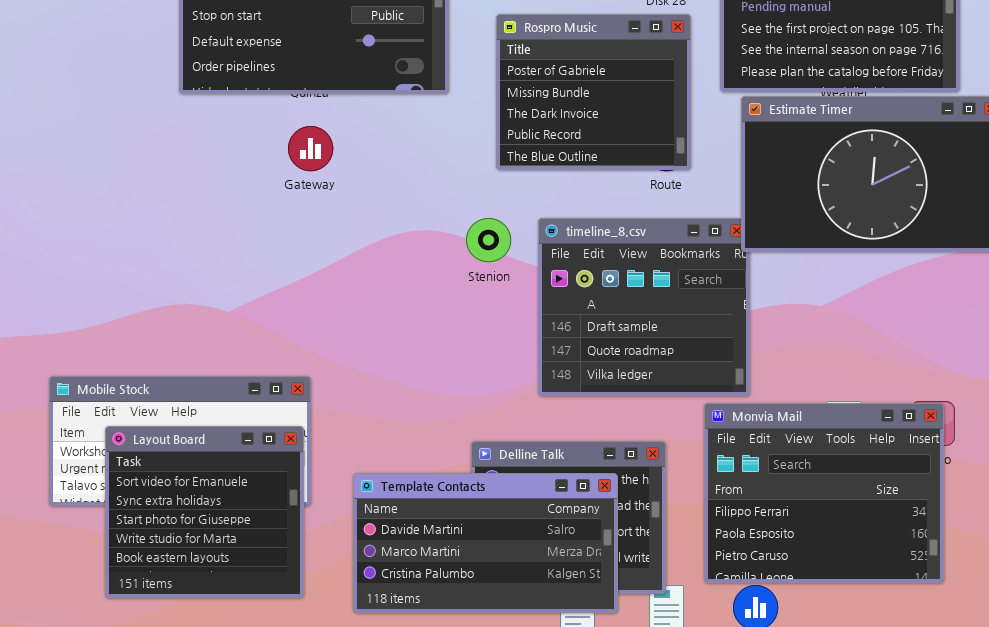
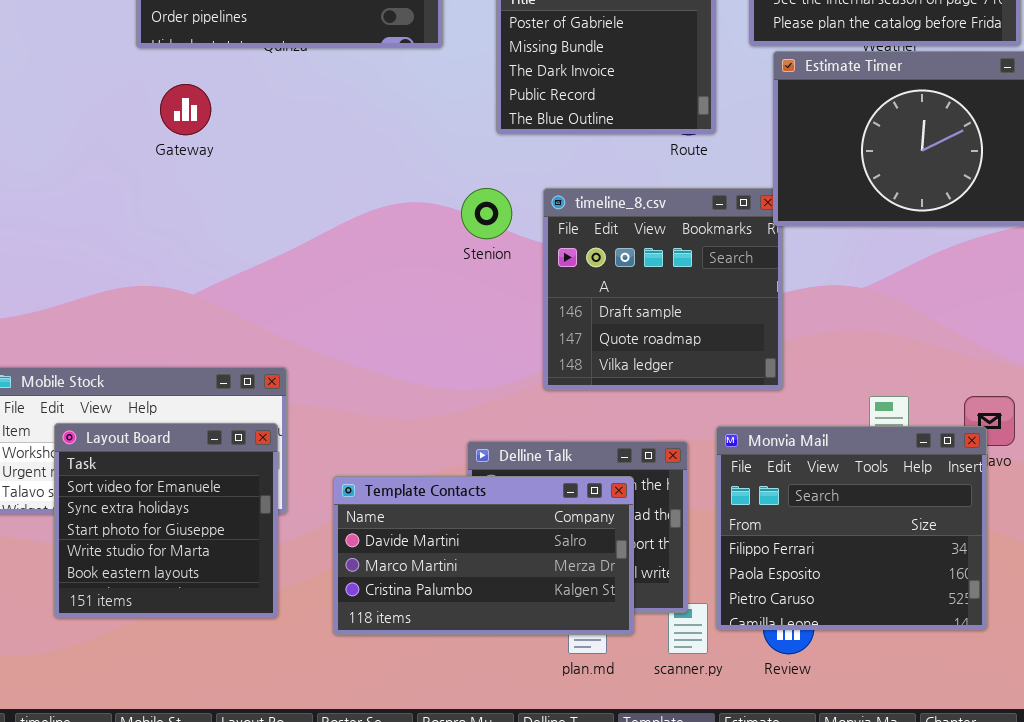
Gateway: [288,126,333,171] -> [160,84,211,135], moved
Monvia Mail: [704,403,944,583] -> [716,426,987,630], moved

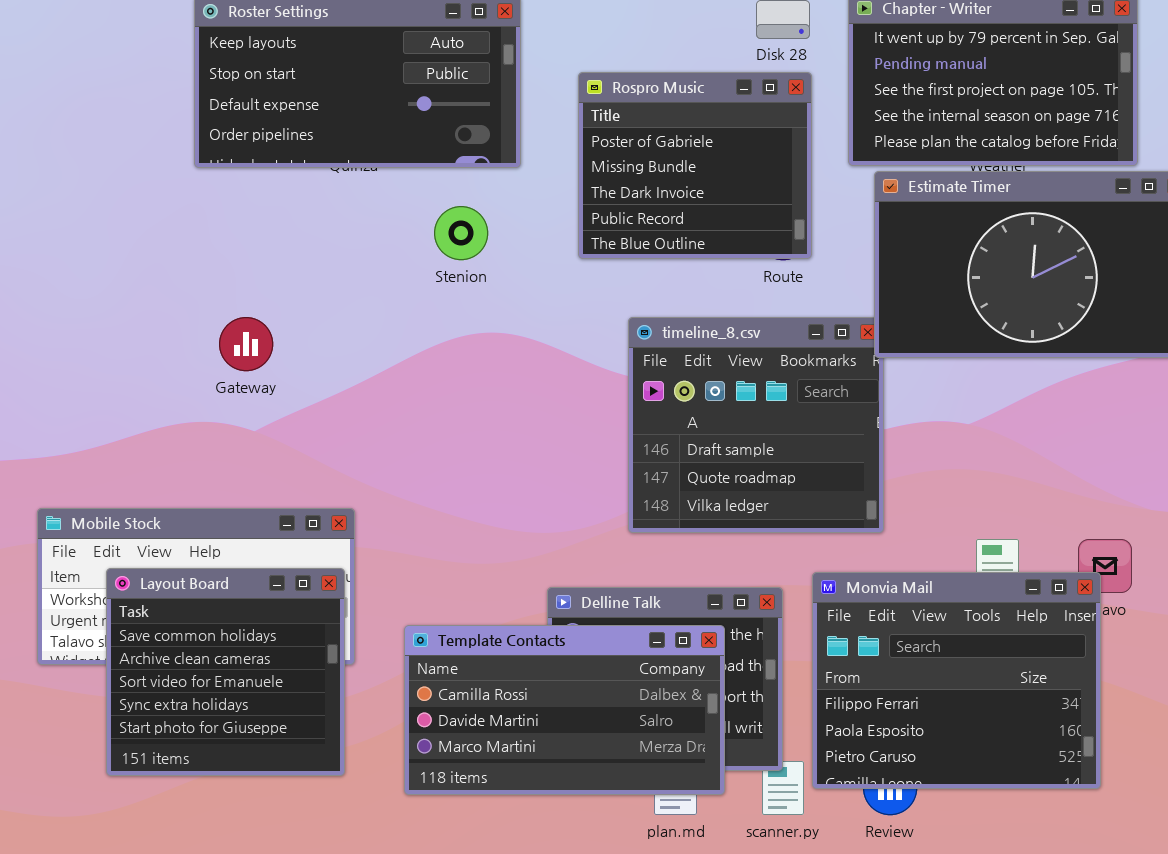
Gateway: [160,84,211,135] -> [219,317,273,371], moved
Stenion: [461,188,512,239] -> [434,206,488,260], moved
Layout Board: [54,423,278,618] -> [106,568,345,776], scrolled up 2 rows
Template Contacts: [333,476,634,635] -> [404,625,725,795], scrolled up 1 row

